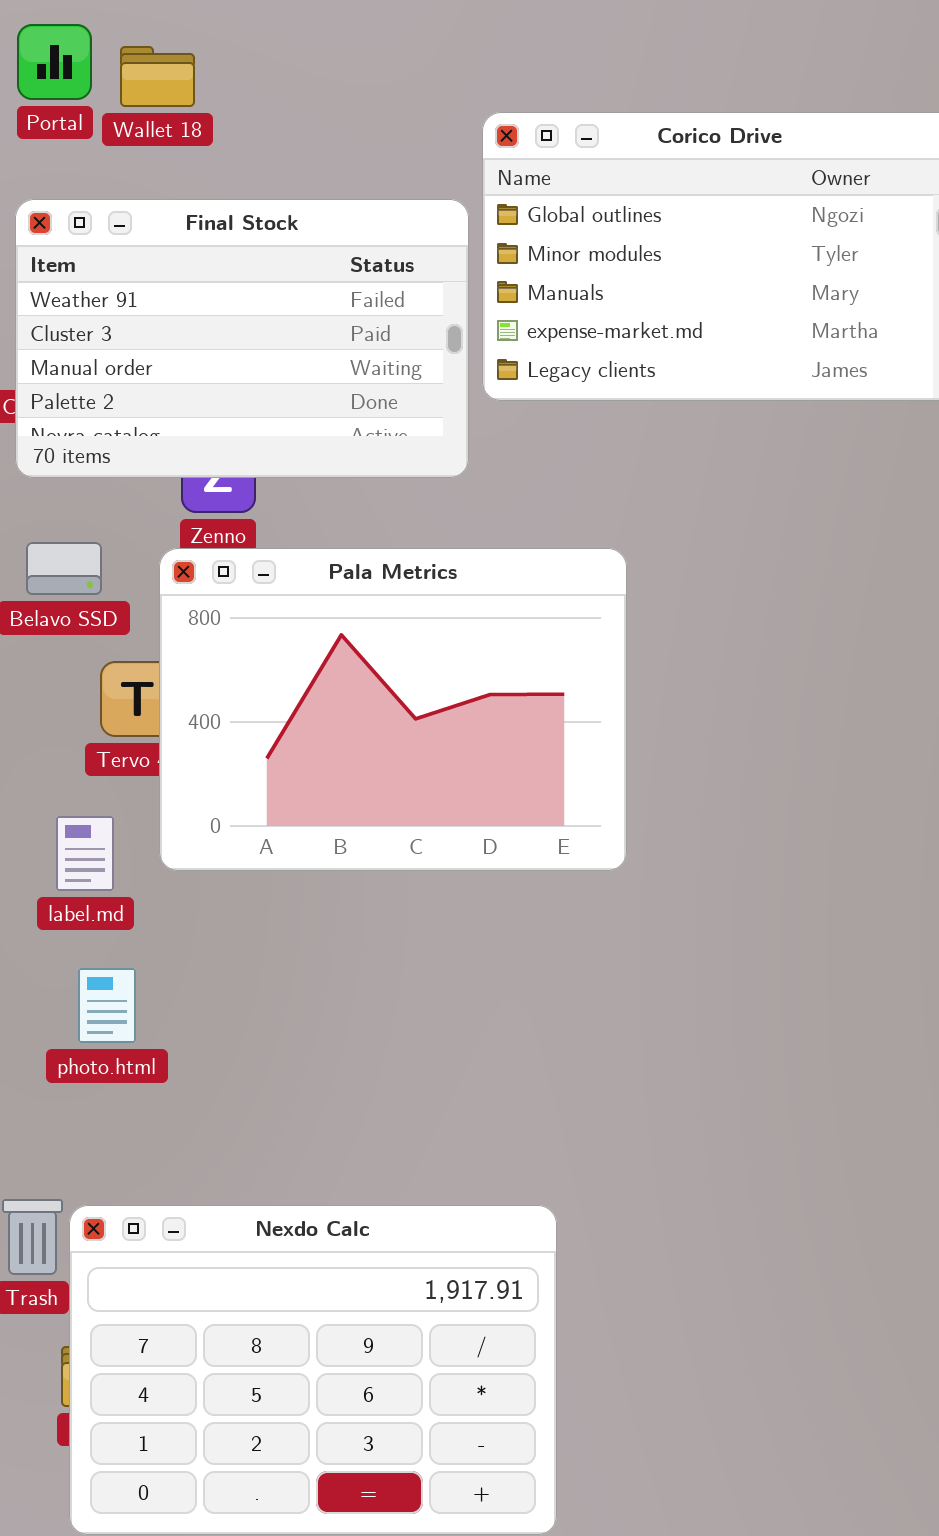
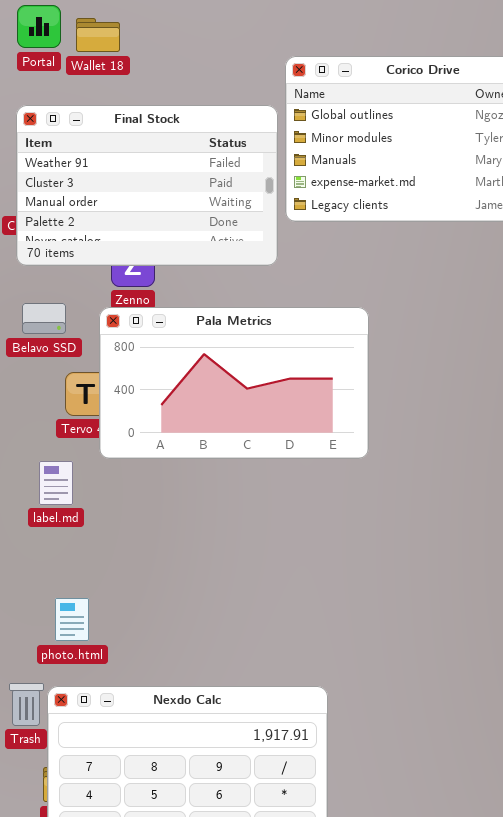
Pala Metrics: [159,548,627,871] -> [99,307,369,459], resized
photo.html: [78,968,136,1043] -> [55,598,89,641], moved

